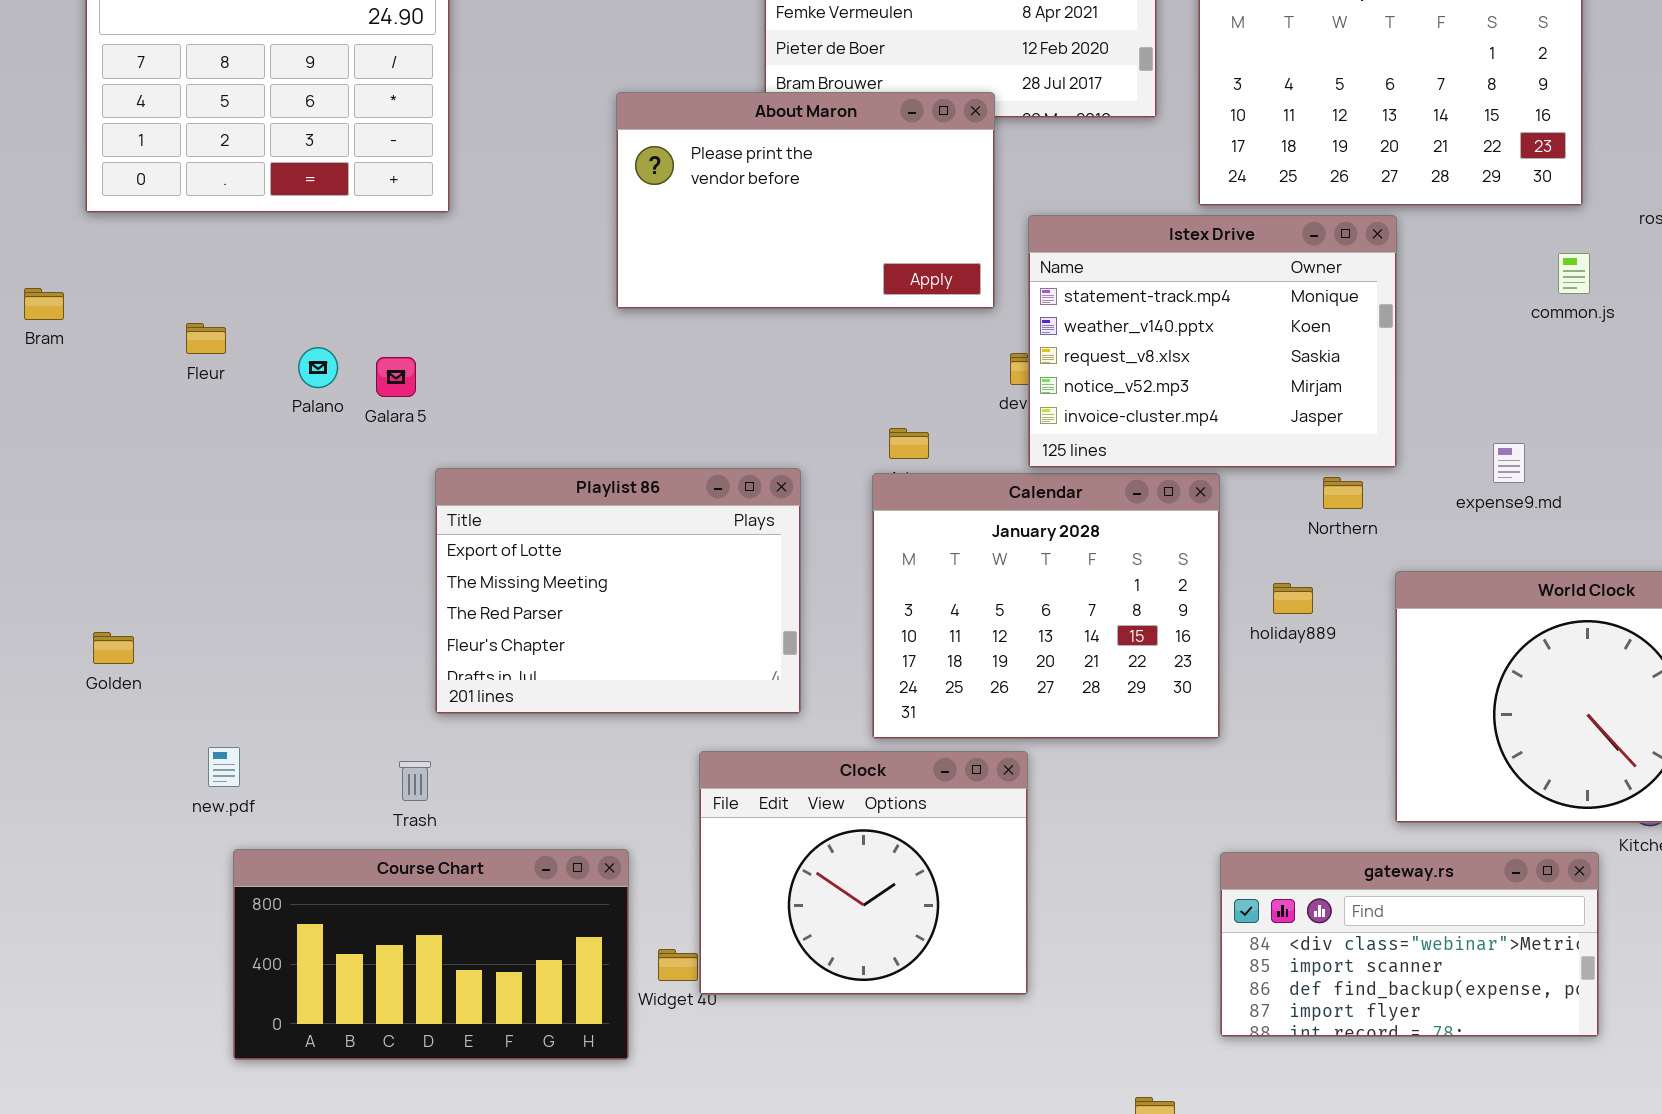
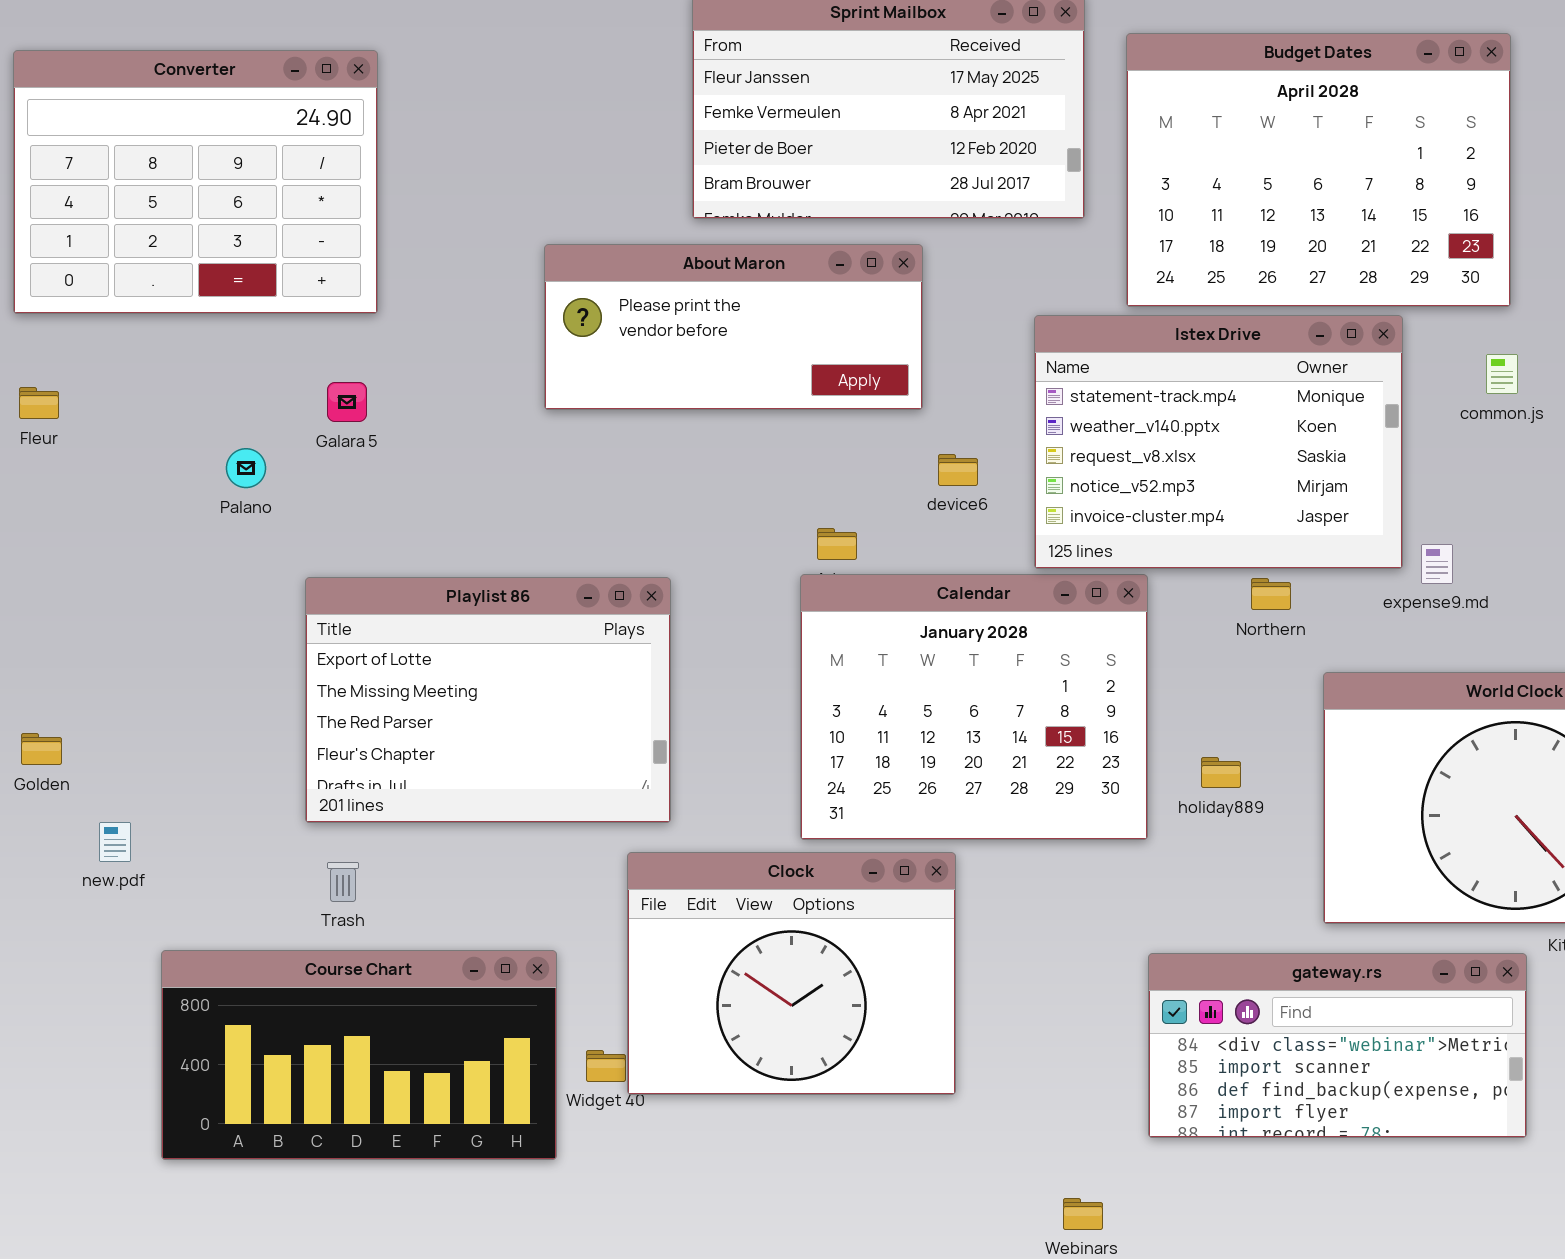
About Maron: [616,92,995,309] -> [544,244,923,410], resized
Istex Drive: [1028,215,1397,468] -> [1034,315,1403,569], moved
Fleur: [186,323,226,354] -> [19,387,59,419], moved
Galara 5: [376,357,416,397] -> [327,382,367,422], moved
Playlist 86: [435,468,801,714] -> [305,577,671,823], moved
holiday889: [1273,583,1313,614] -> [1201,757,1241,788], moved
new.pdf: [208,747,240,787] -> [99,822,131,862], moved

